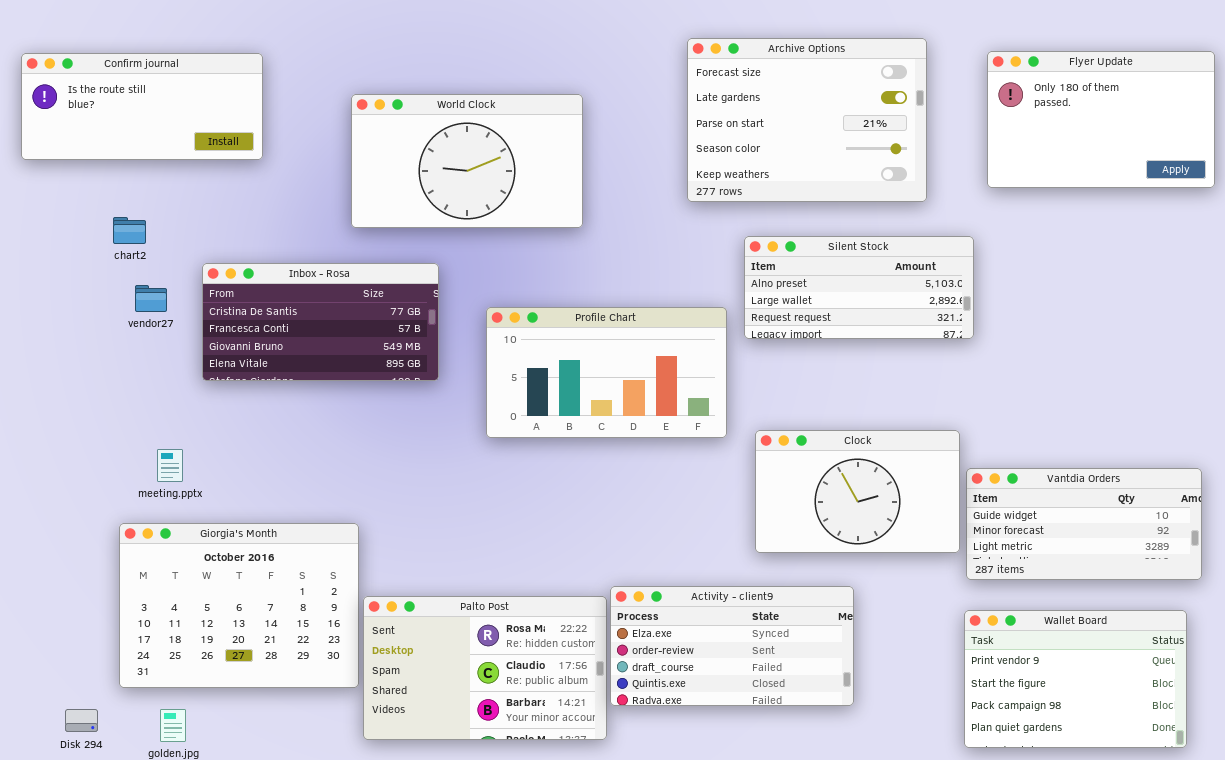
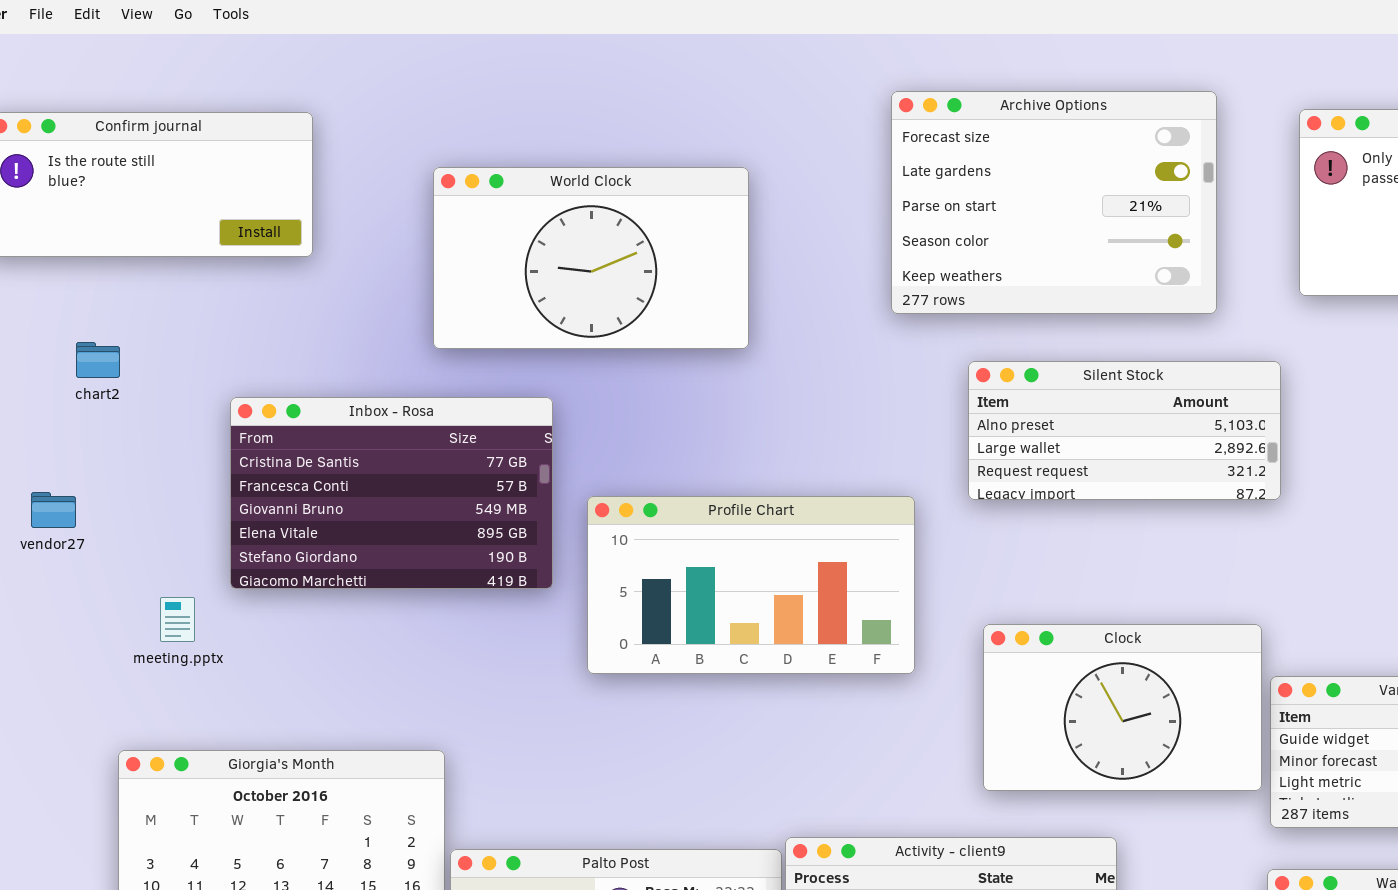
chart2: [113,217,146,244] -> [76,342,120,378], moved
Inbox - Rosa: [202,263,439,381] -> [230,397,553,589], resized
vendor27: [135,285,167,312] -> [31,492,76,528], moved
Profile Chart: [486,307,727,438] -> [587,496,915,674], moved
meeting.pptx: [157,449,183,482] -> [160,597,195,642], moved

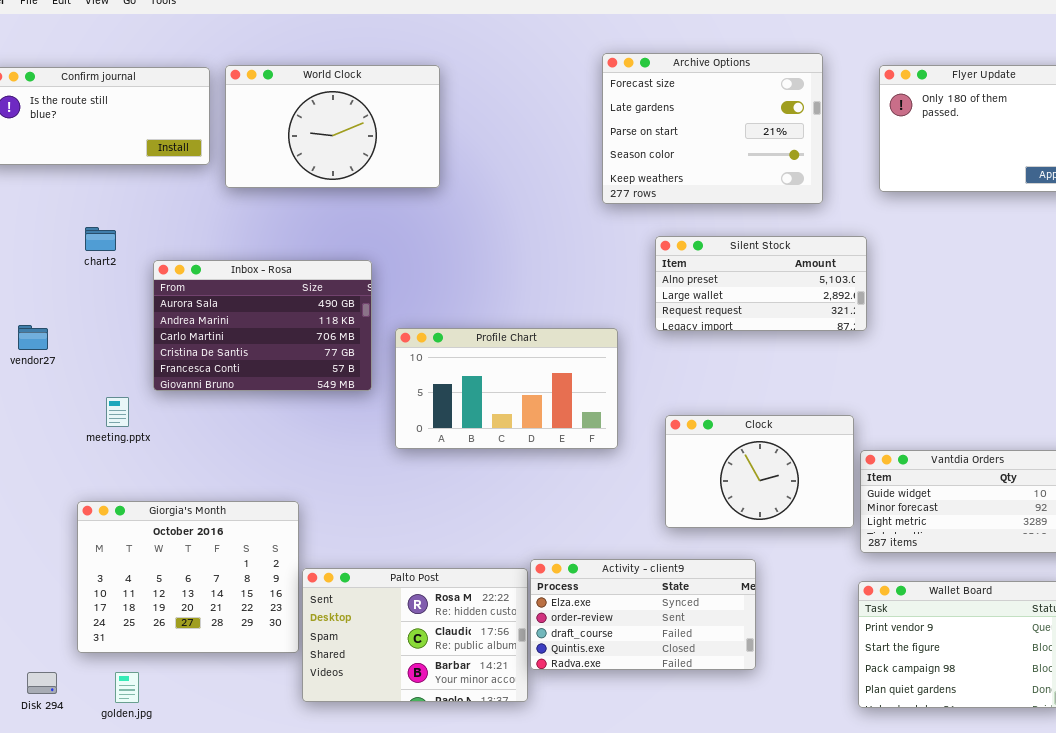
World Clock: [433,167,749,349] -> [225,65,440,188], moved
chart2: [76,342,120,378] -> [85,227,116,251], moved
Inbox - Rosa: [230,397,553,589] -> [153,260,372,391], scrolled up 3 rows

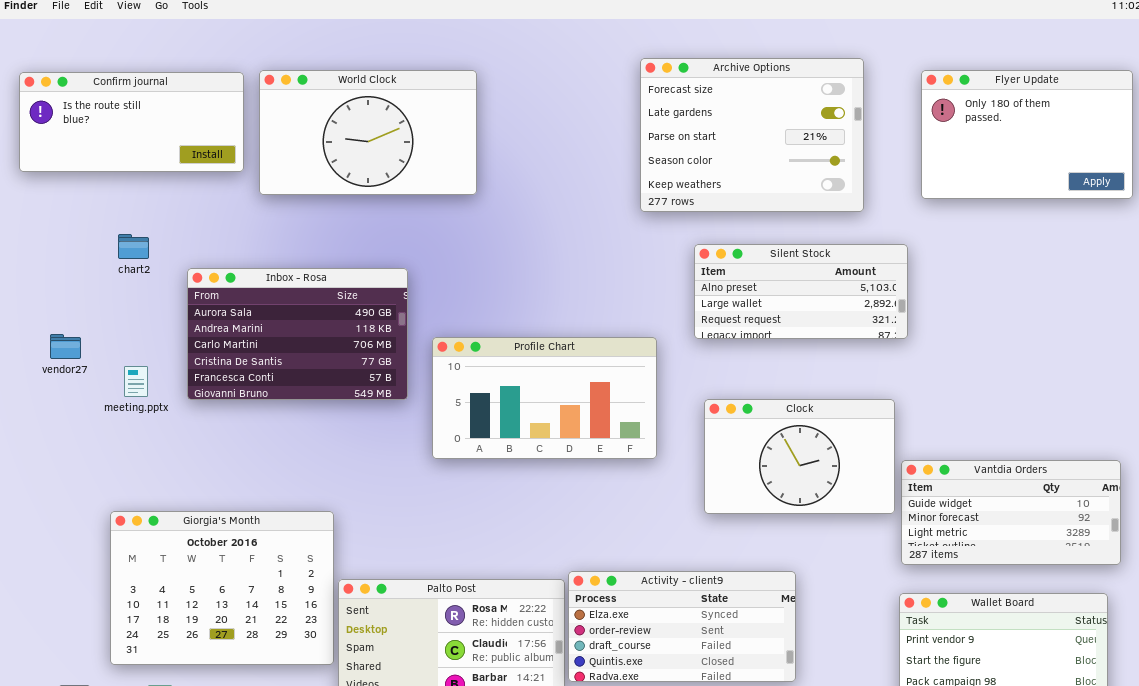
meeting.pptx: [106,397,129,427] -> [124,366,148,397], moved
Clock: [665,415,854,528] -> [704,399,895,514], moved

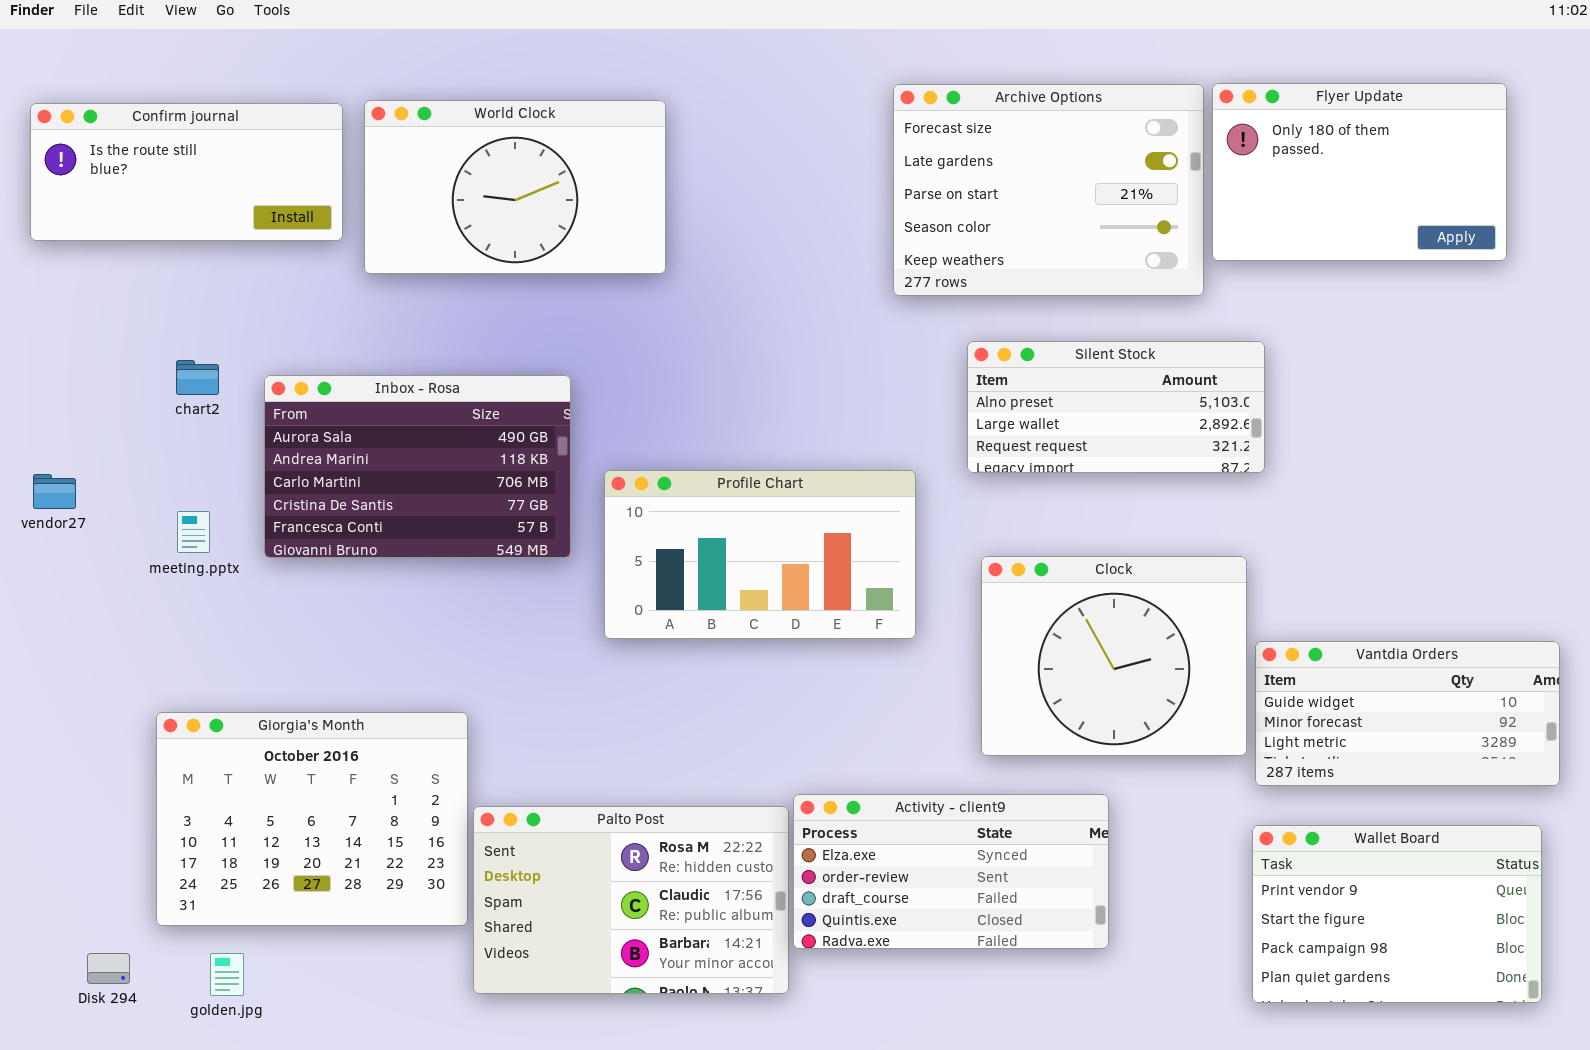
Flyer Update: [921,70,1133,199] -> [1212,83,1507,261], moved
chart2: [118,234,149,259] -> [176,360,219,395], moved
vendor27: [50,334,81,359] -> [33,474,76,509], moved
Clock: [704,399,895,514] -> [981,556,1247,756], resized

